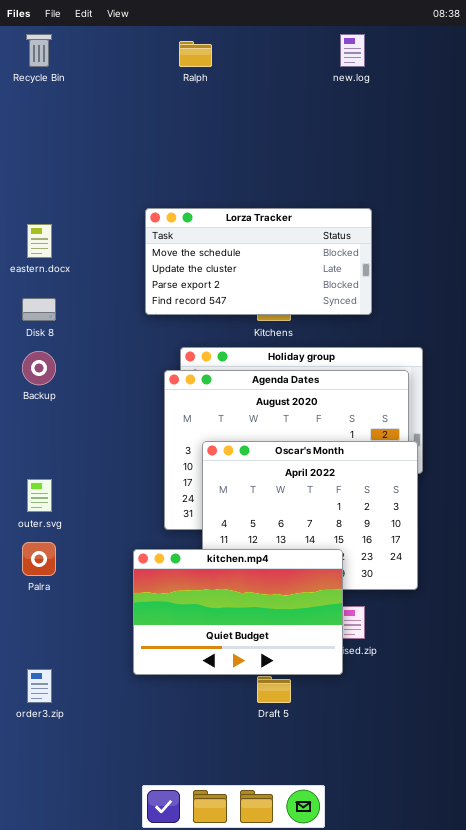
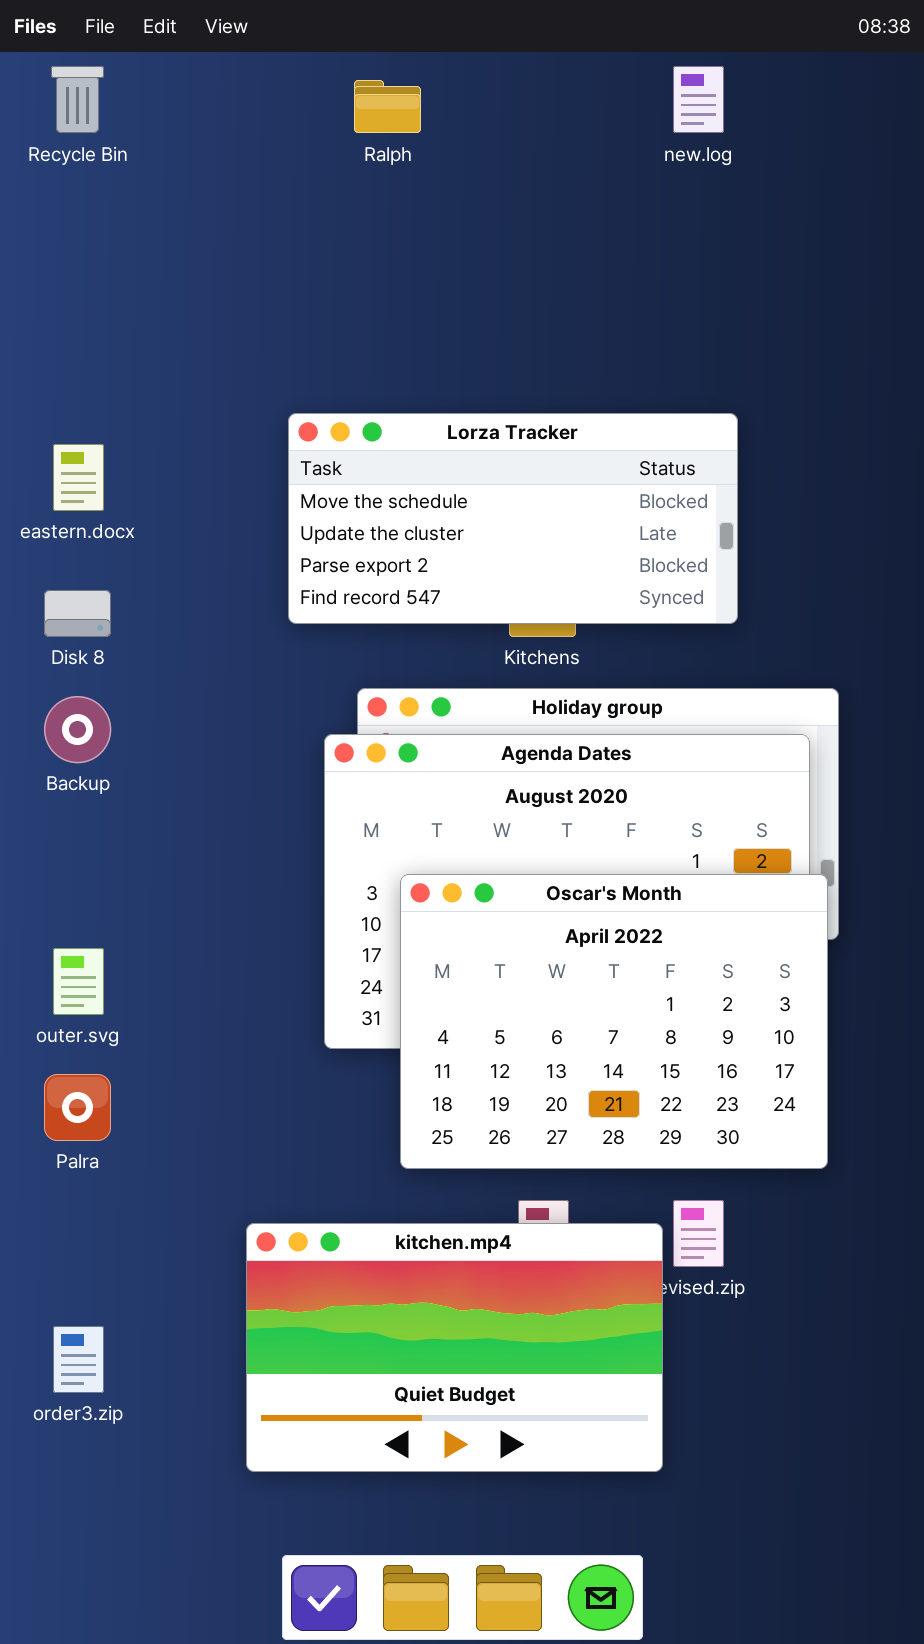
kitchen.mp4: [133,549,343,675] -> [246,1223,663,1472], moved

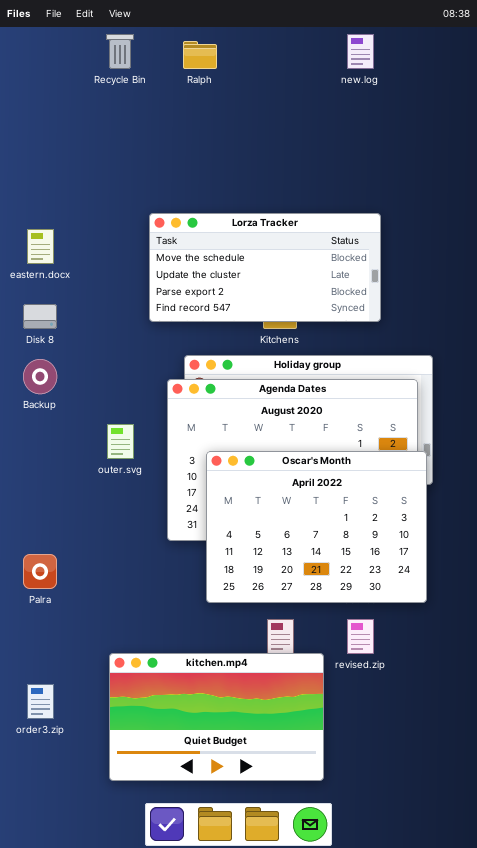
Recycle Bin: [51,66,104,133] -> [106,34,134,69], moved
outer.svg: [53,948,104,1015] -> [107,424,134,459], moved
kitchen.mp4: [246,1223,663,1472] -> [109,653,324,781], moved

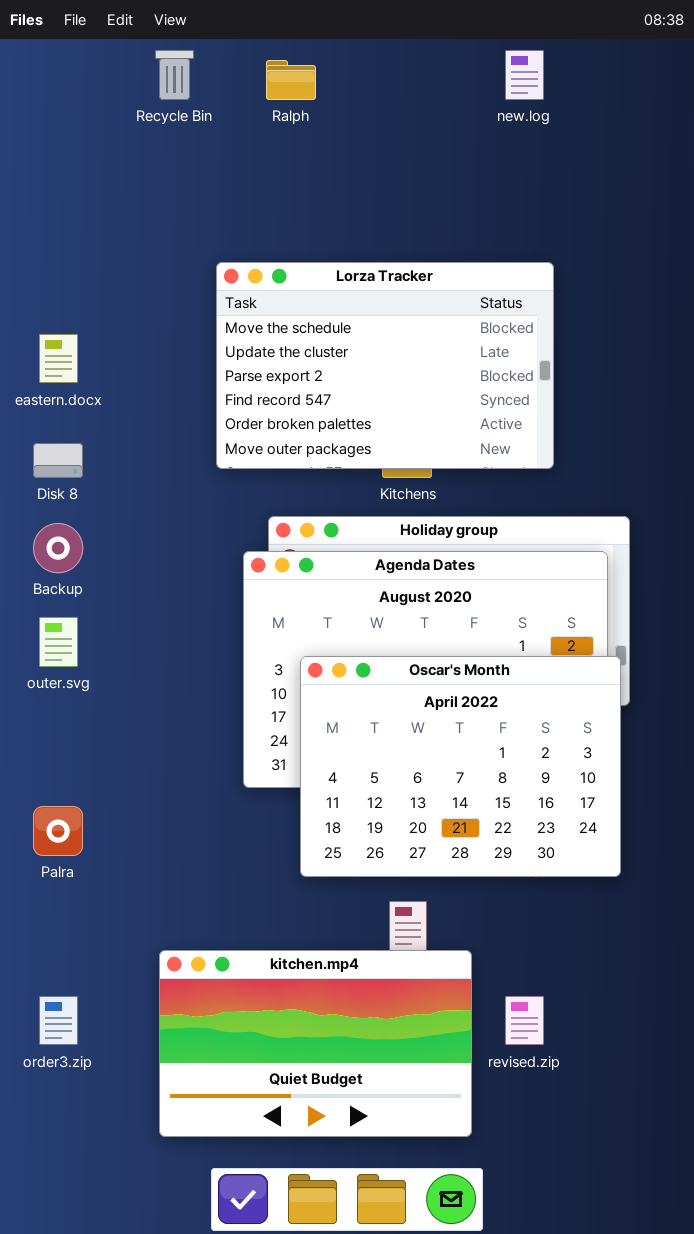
Lorza Tracker: [149,213,381,322] -> [216,262,554,469], resized
outer.svg: [107,424,134,459] -> [39,617,78,667], moved
revised.zip: [347,619,374,654] -> [505,996,544,1045], moved

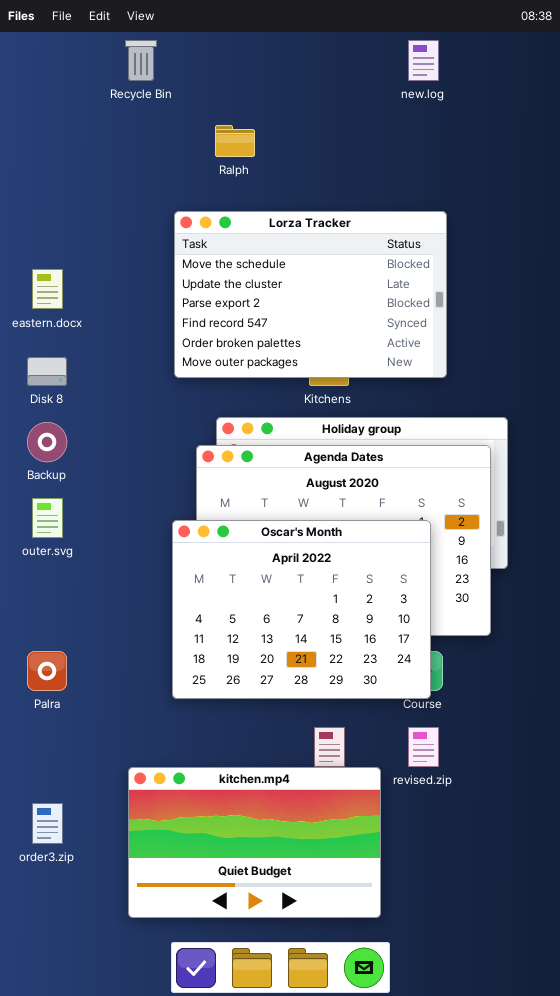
Ralph: [266,60,316,100] -> [215,125,255,157], moved
Oscar's Month: [300,656,621,877] -> [172,520,431,699], moved
revised.zip: [505,996,544,1045] -> [408,727,439,767], moved

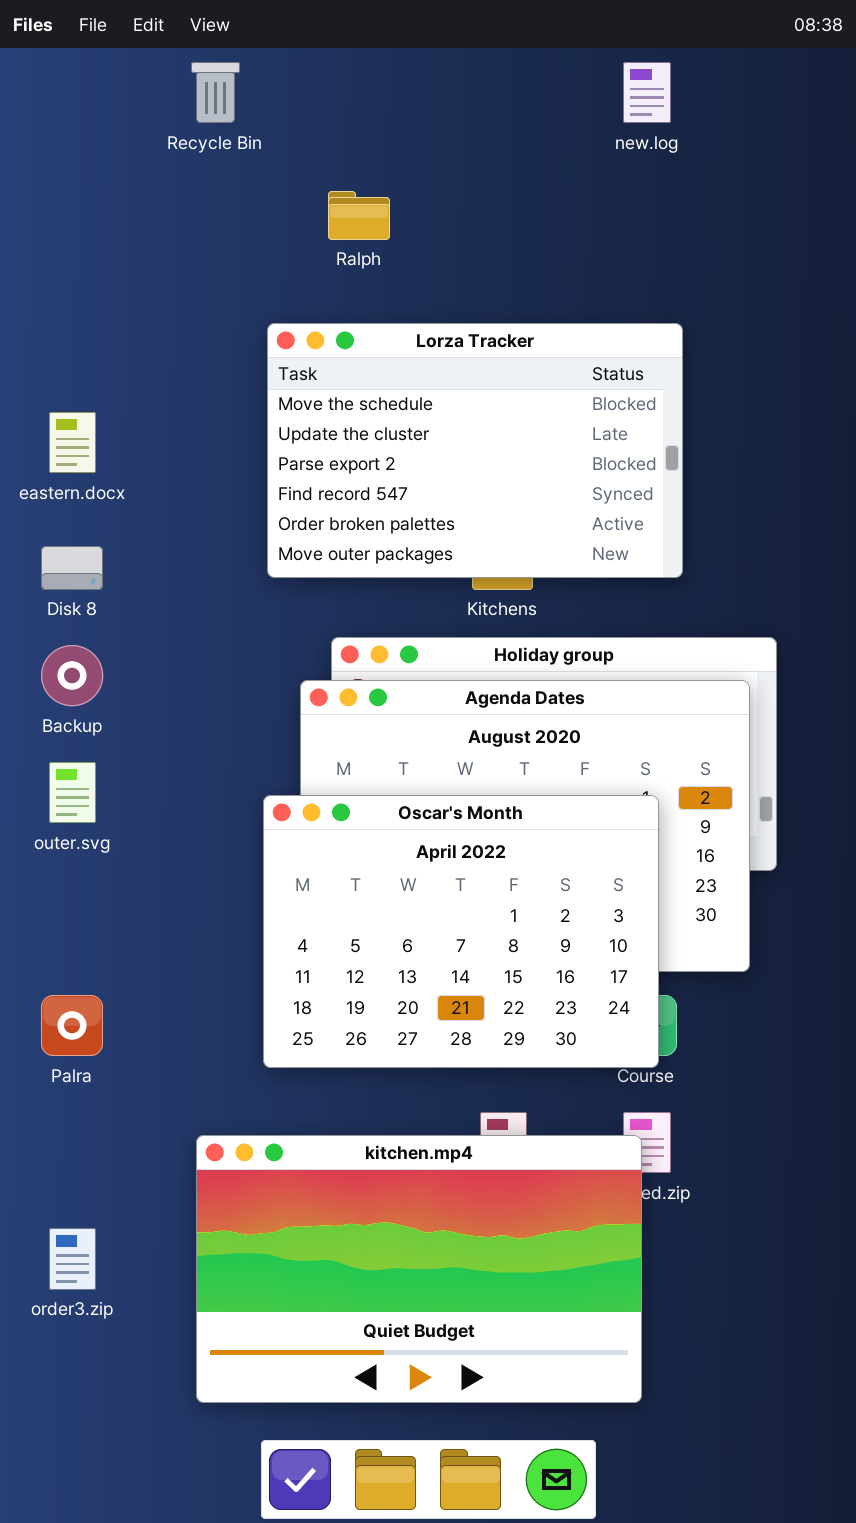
kitchen.mp4: [128,767,381,918] -> [196,1135,642,1403], resized

